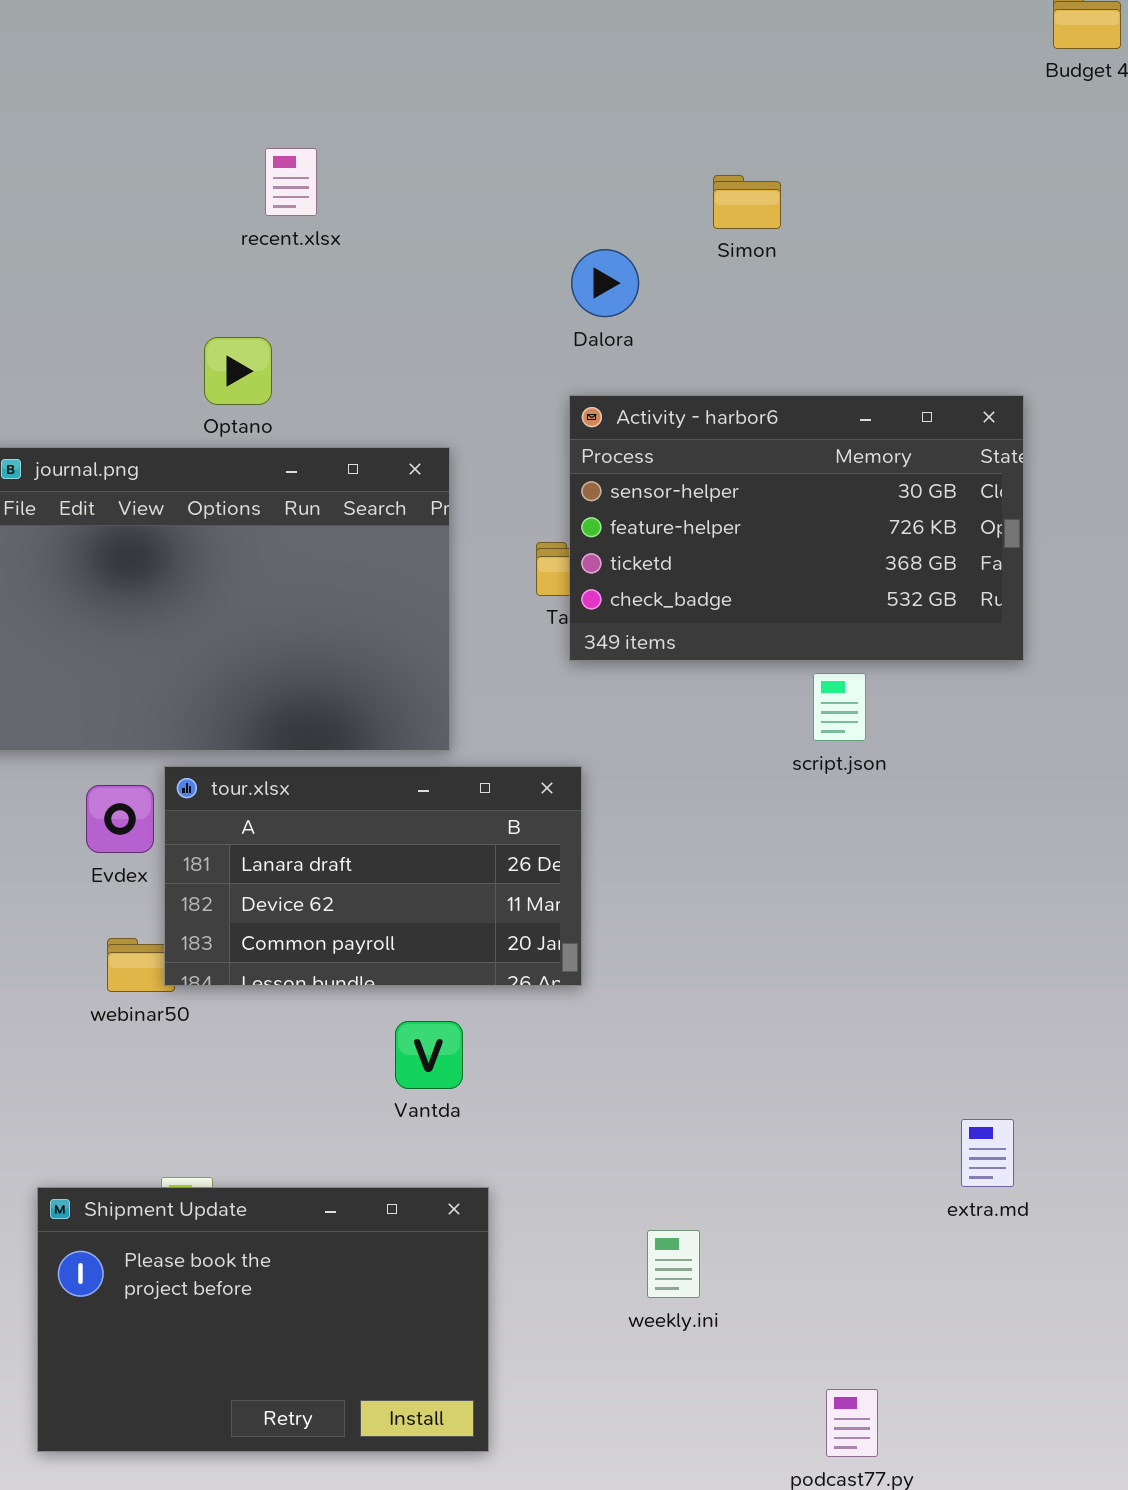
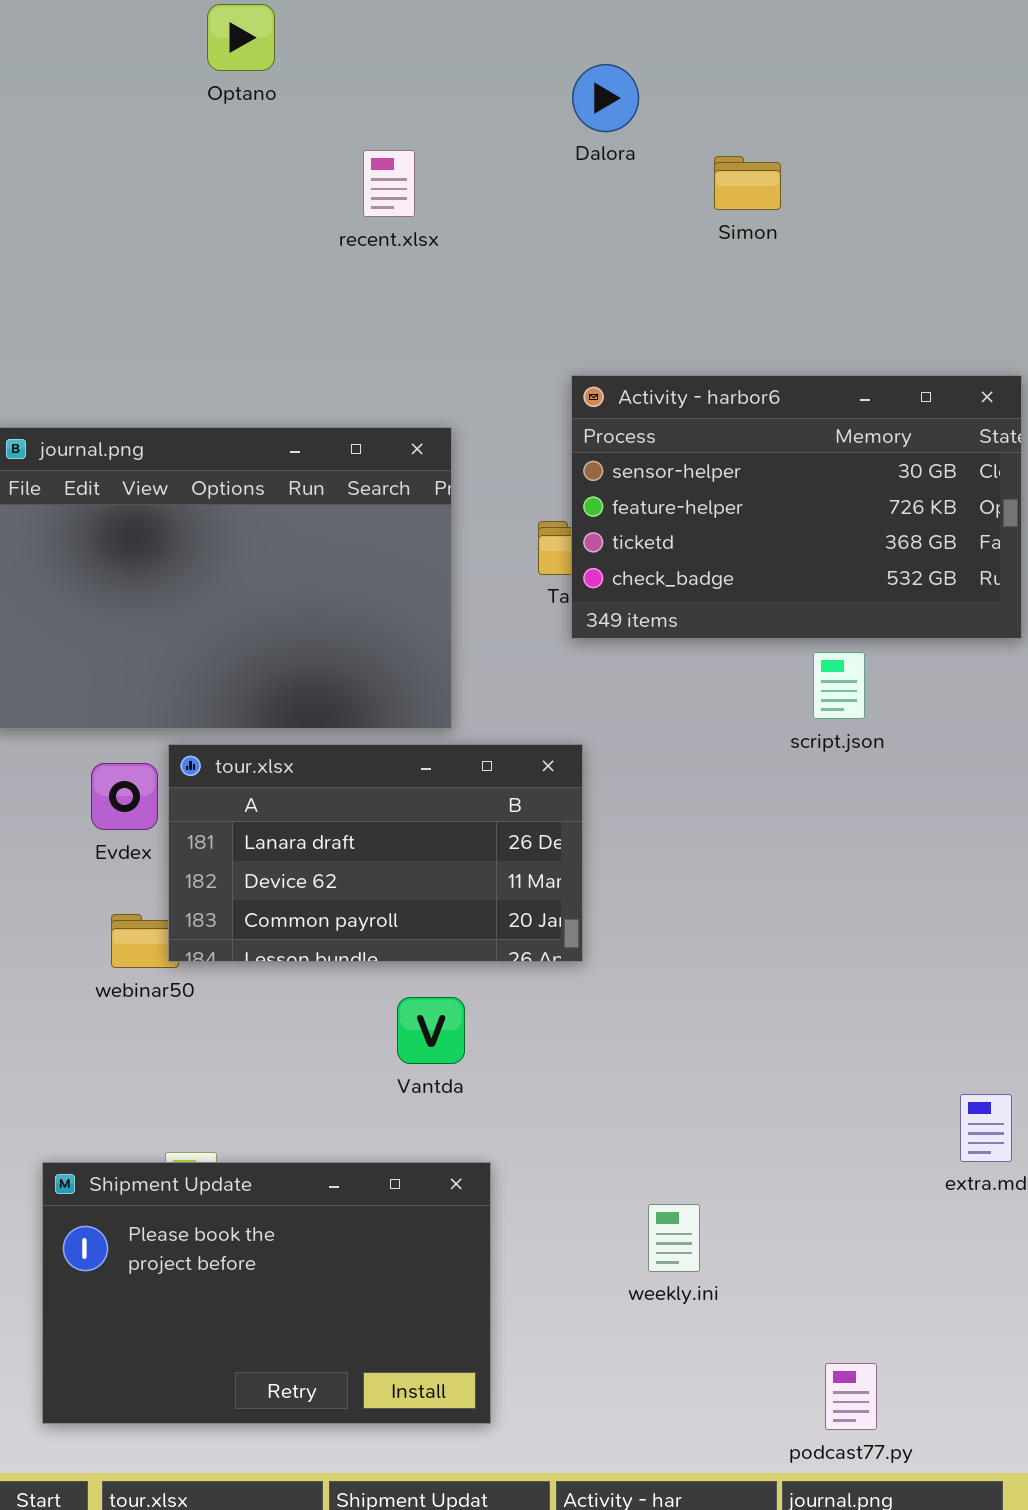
recent.xlsx: [265,148,317,216] -> [363,150,415,217], moved
Dalora: [571,249,639,317] -> [572,64,639,132], moved
Optano: [204,337,272,405] -> [207,4,275,71], moved

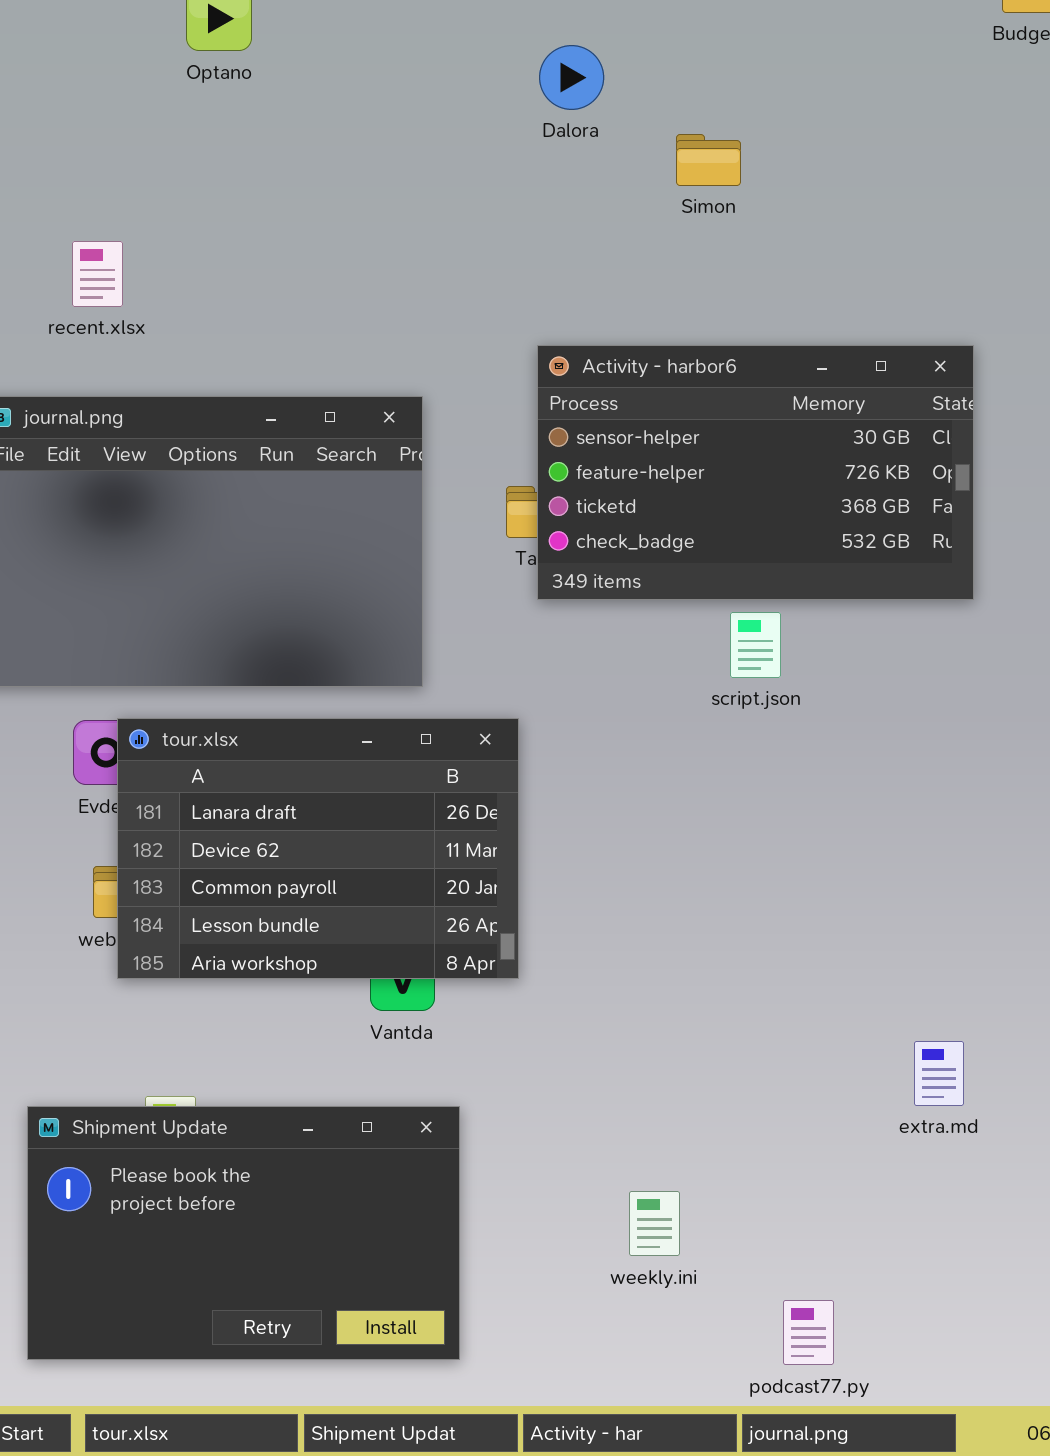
recent.xlsx: [363,150,415,217] -> [72,241,123,307], moved
script.json: [813,652,865,719] -> [730,612,781,678], moved
tour.xlsx: [168,744,583,962] -> [117,718,519,979], moved, resized
weekly.ini: [648,1204,700,1272] -> [629,1191,680,1256], moved

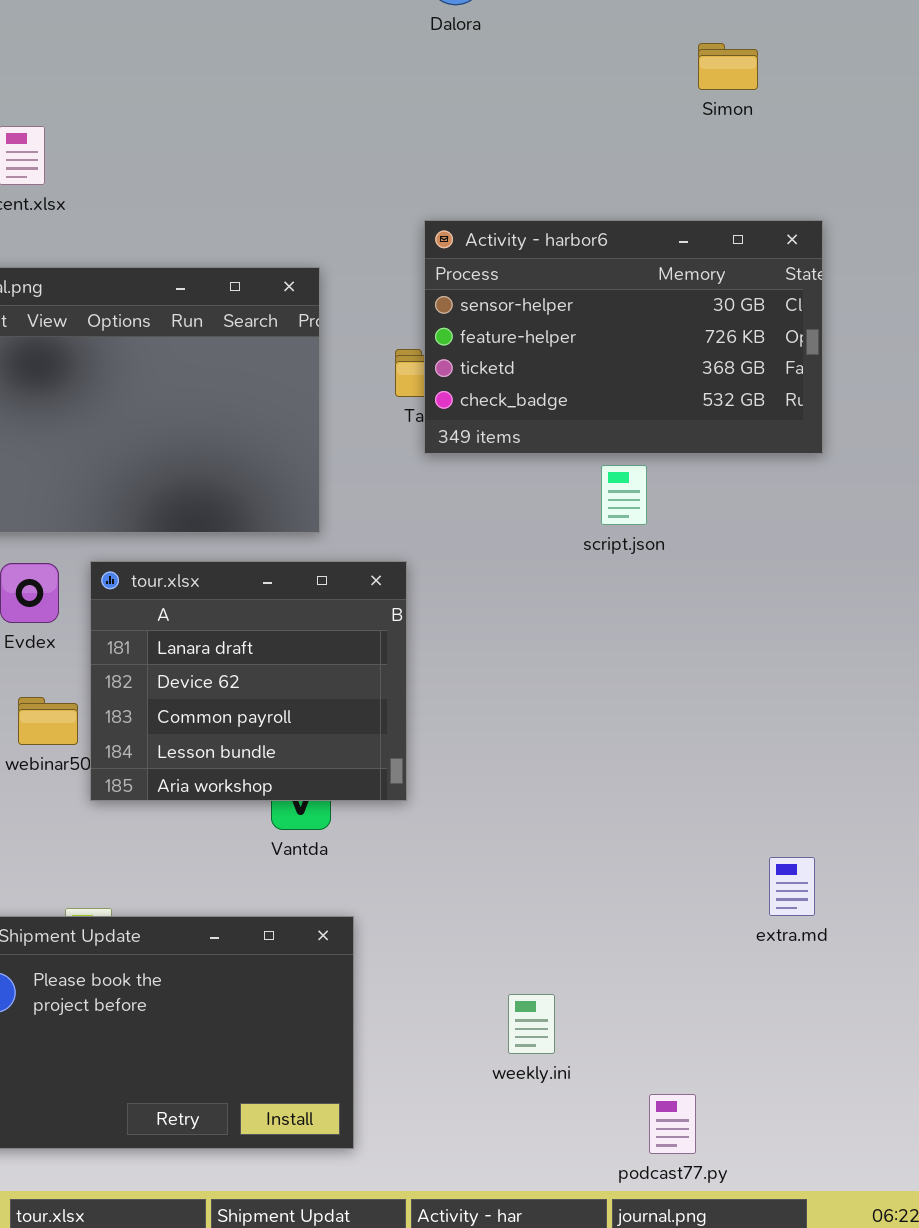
Simon: [676,134,741,186] -> [698,43,758,90], moved
tour.xlsx: [117,718,519,979] -> [90,561,407,801], resized

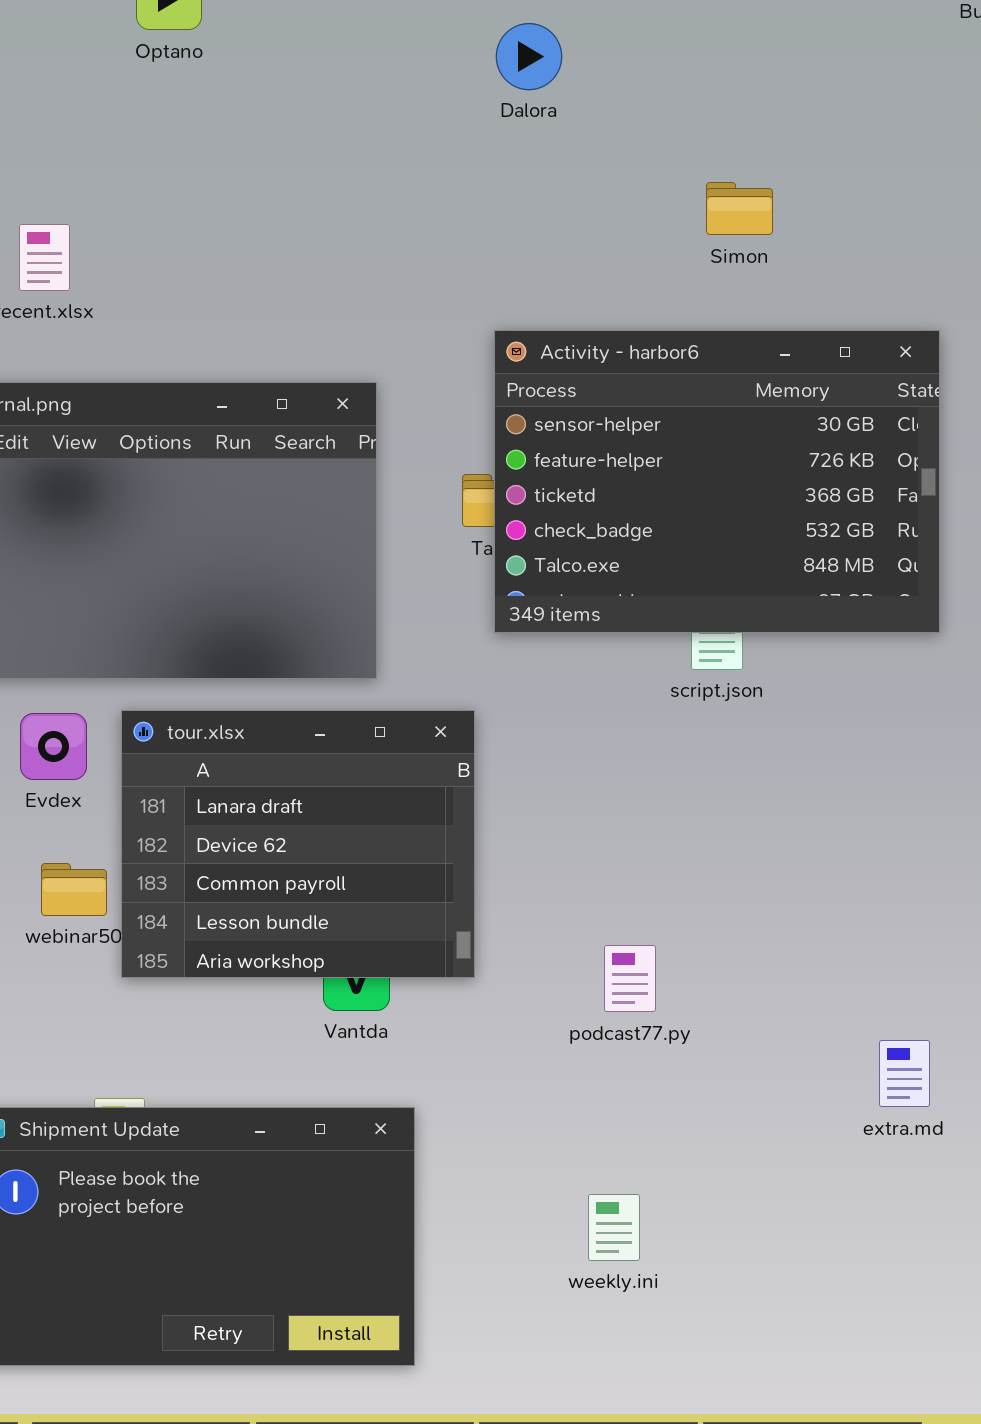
Simon: [698,43,758,90] -> [706,182,773,235], moved
Activity - harbor6: [424,220,823,454] -> [494,330,940,633], resized
podcast77.py: [649,1094,696,1154] -> [604,945,656,1012], moved

